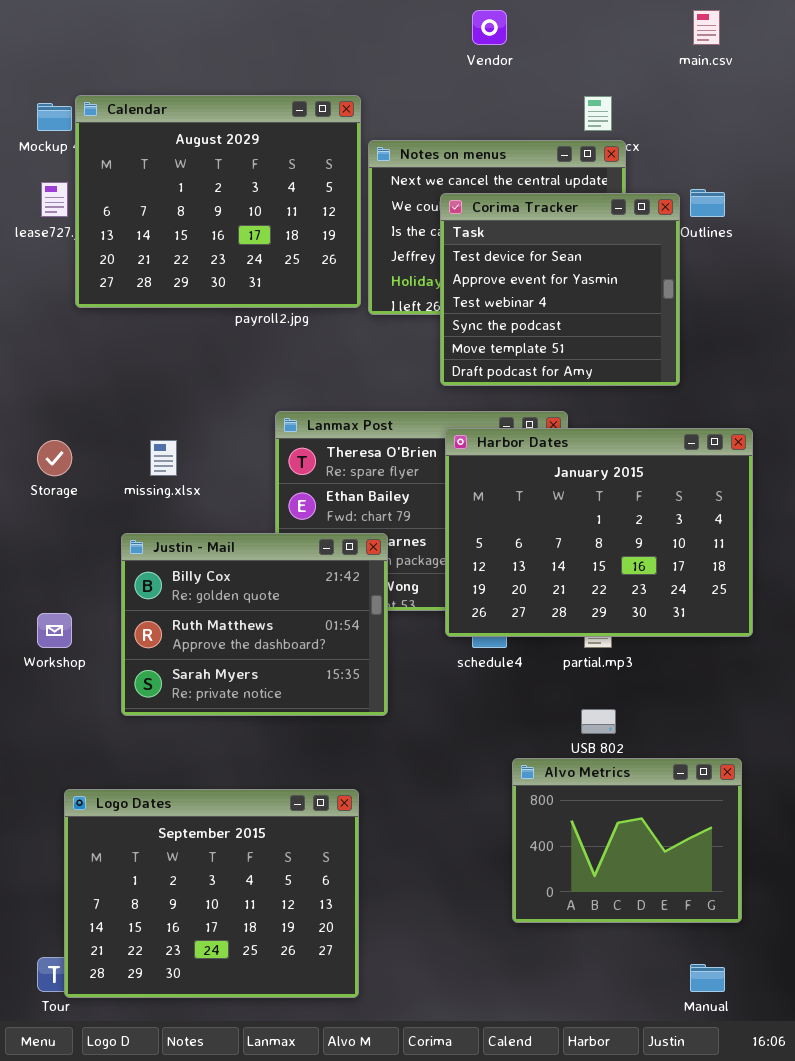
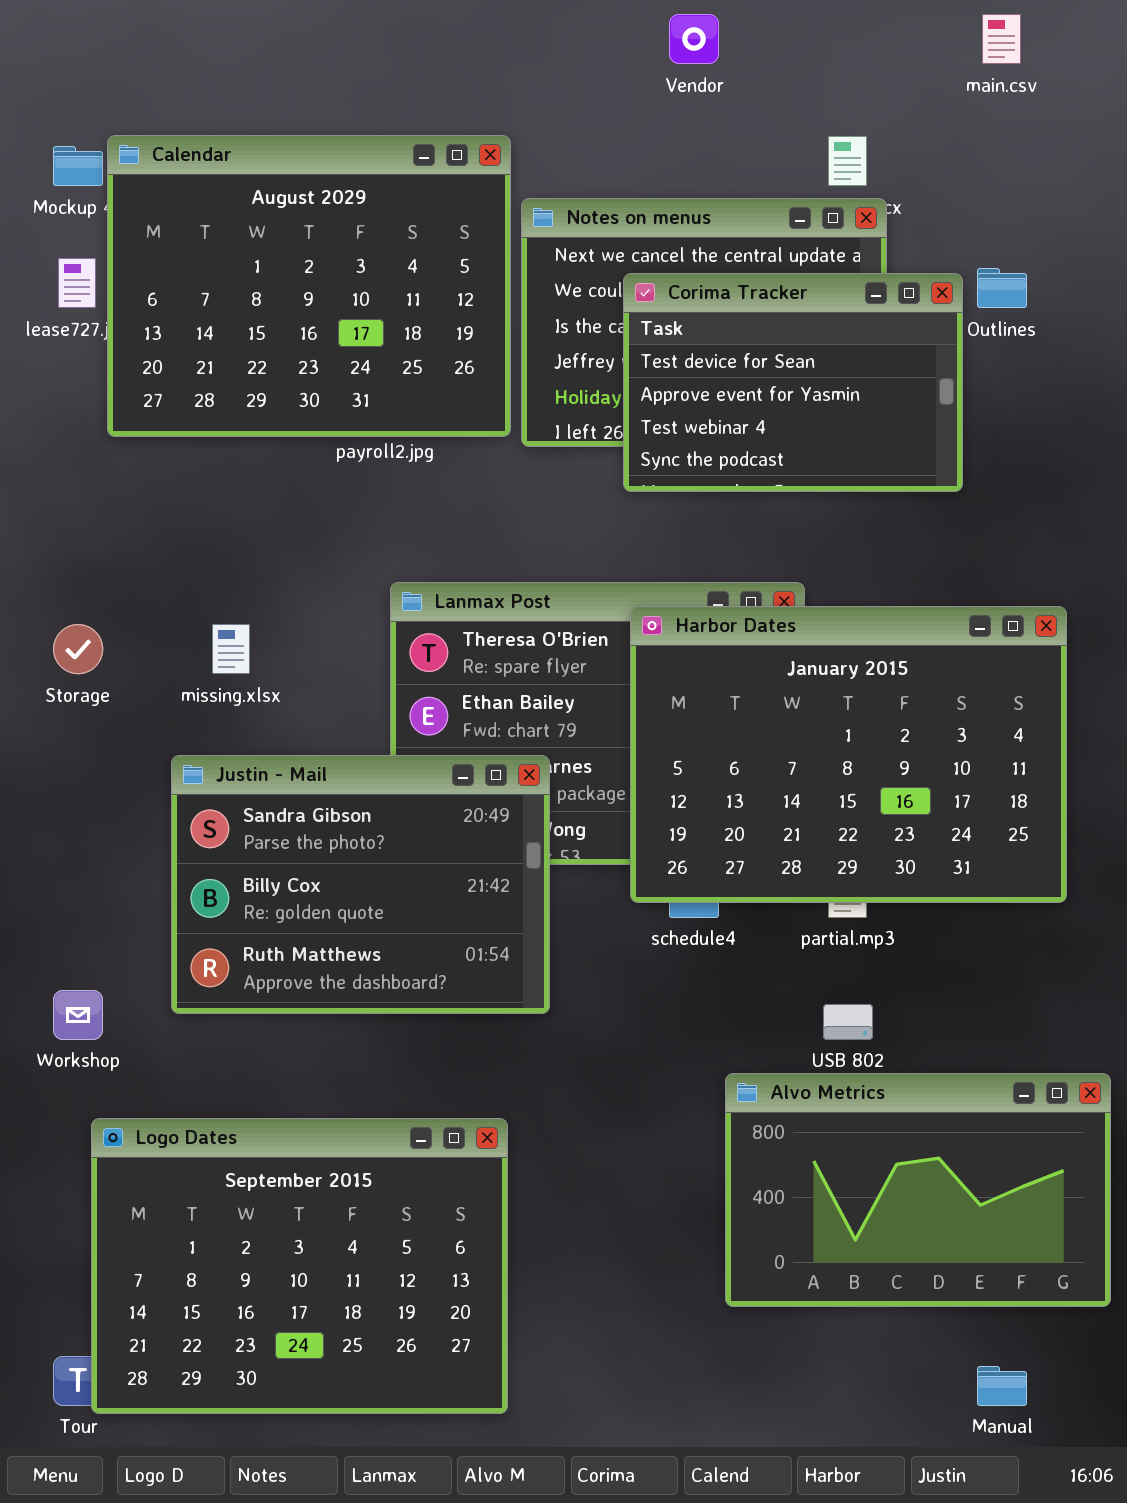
Corima Tracker: [440,193,680,386] -> [623,273,963,492], resized
Justin - Mail: [121,533,388,716] -> [171,755,550,1014], scrolled up 1 row
Workshop: [37,613,72,648] -> [53,990,103,1040], moved
Alvo Metrics: [512,758,742,923] -> [725,1073,1111,1307], resized

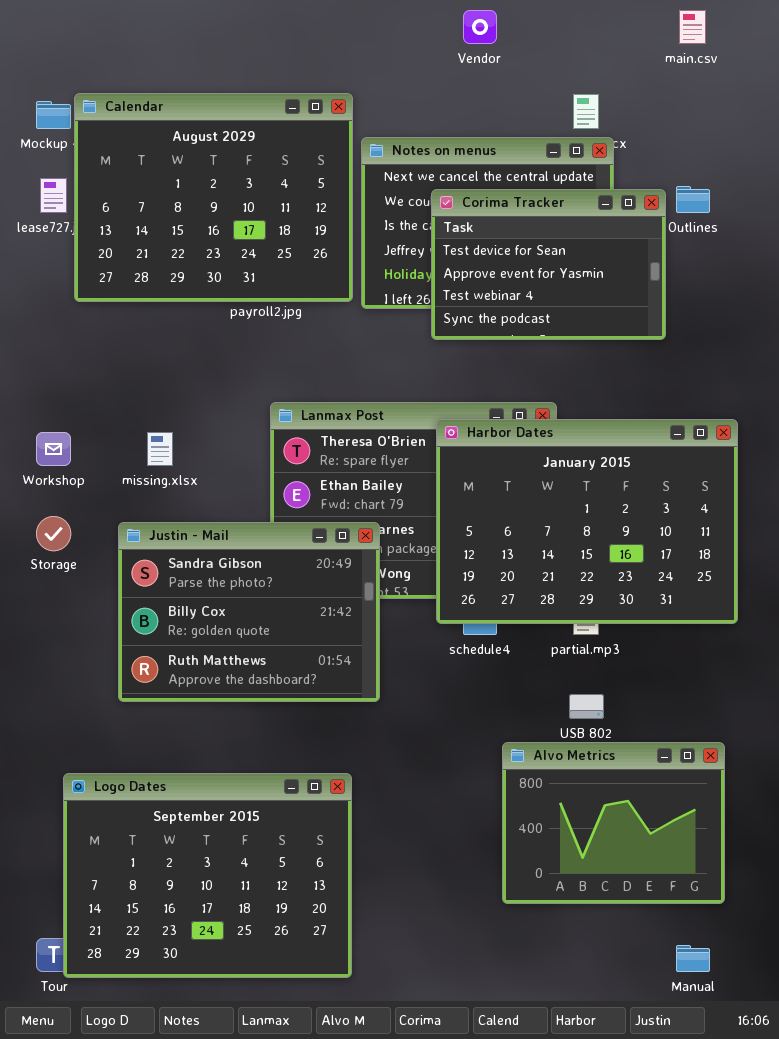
Storage: [53,624,103,674] -> [36,516,71,551], moved
Workshop: [53,990,103,1040] -> [36,432,71,466], moved
Alvo Metrics: [725,1073,1111,1307] -> [502,742,725,904], resized

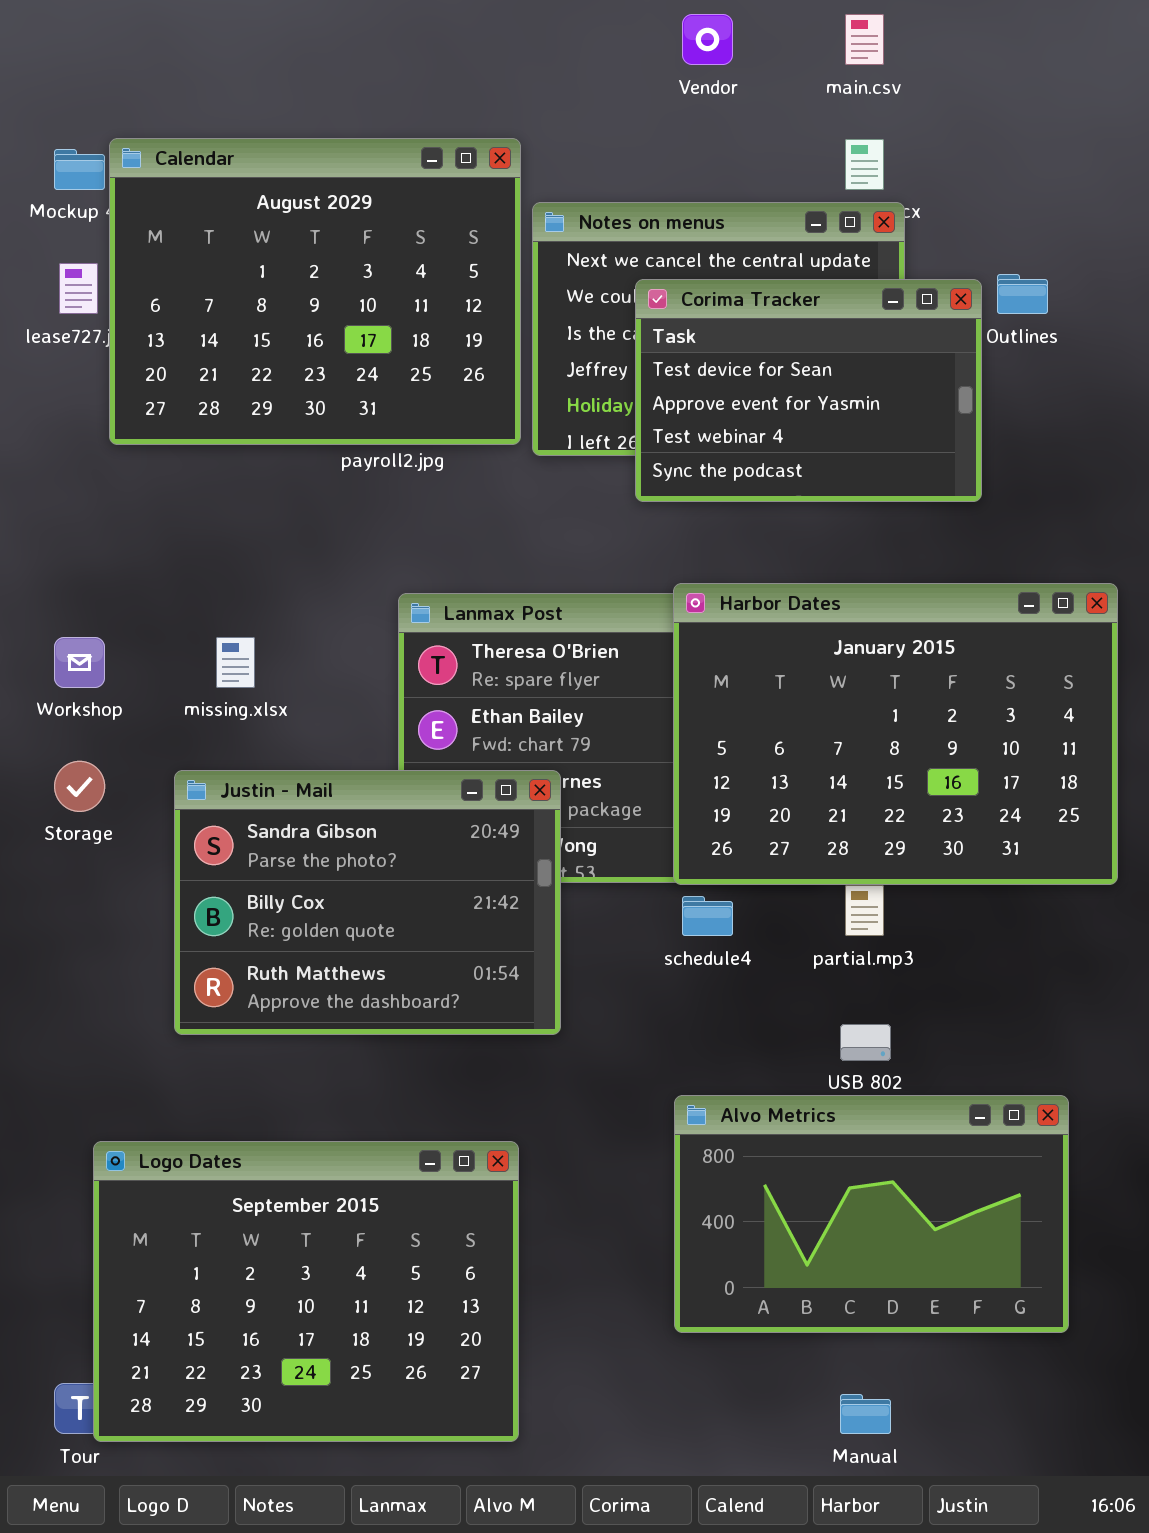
main.csv: [679,10,706,44] -> [845,14,884,65], moved
Harbor Dates: [436,419,738,624] -> [673,583,1118,885], moved
Alvo Metrics: [502,742,725,904] -> [674,1095,1069,1333], resized
Manual: [676,945,710,972] -> [840,1394,891,1434], moved

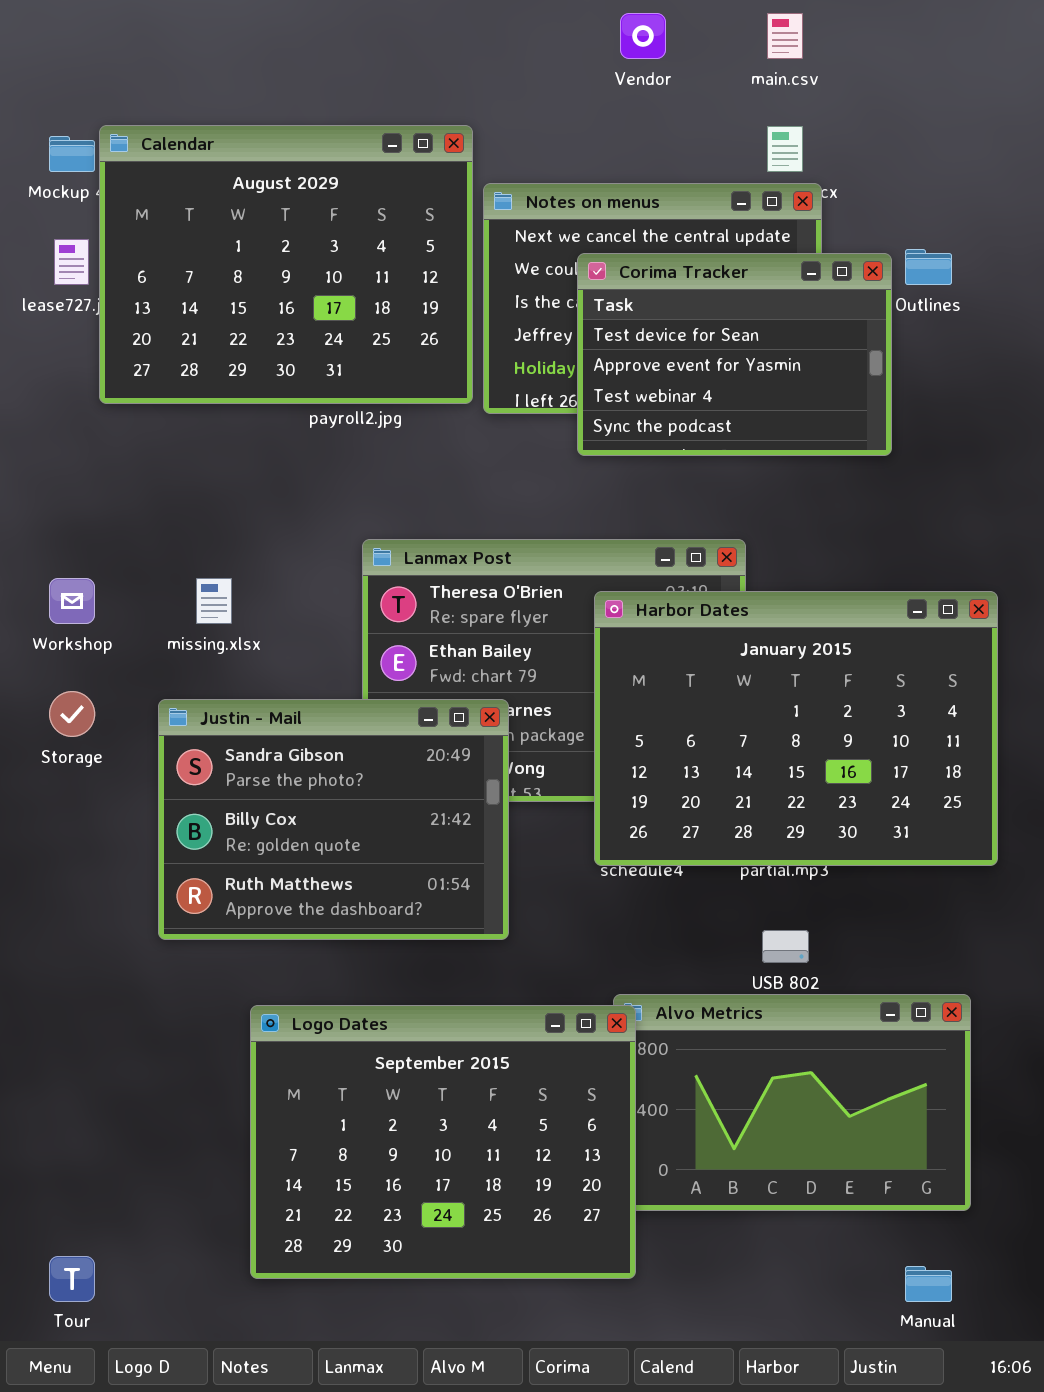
Harbor Dates: [673,583,1118,885] -> [594,591,998,866], moved
Logo Dates: [93,1141,519,1442] -> [250,1005,636,1279], moved
Manual: [840,1394,891,1434] -> [905,1266,952,1302], moved

